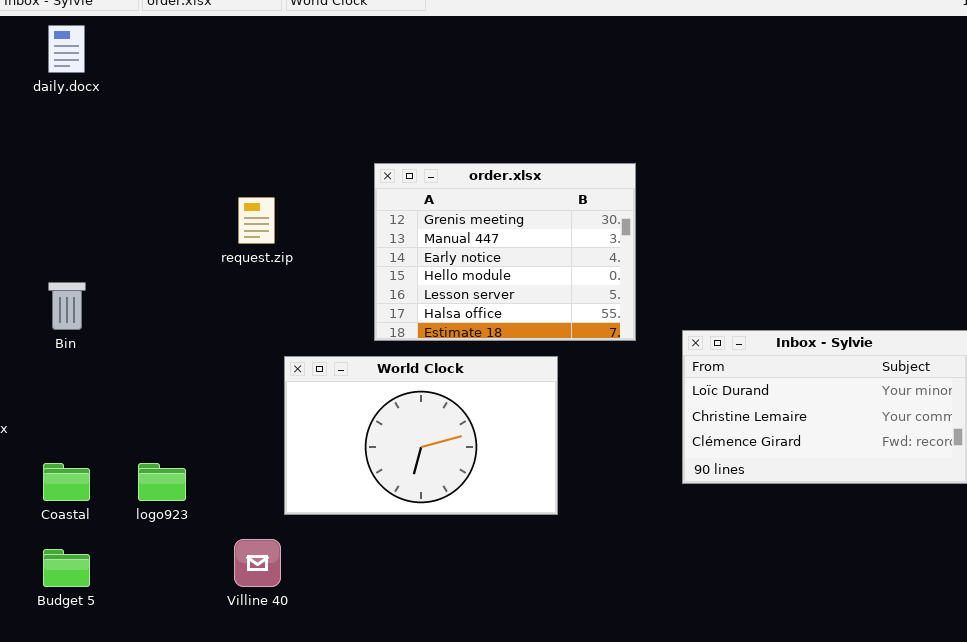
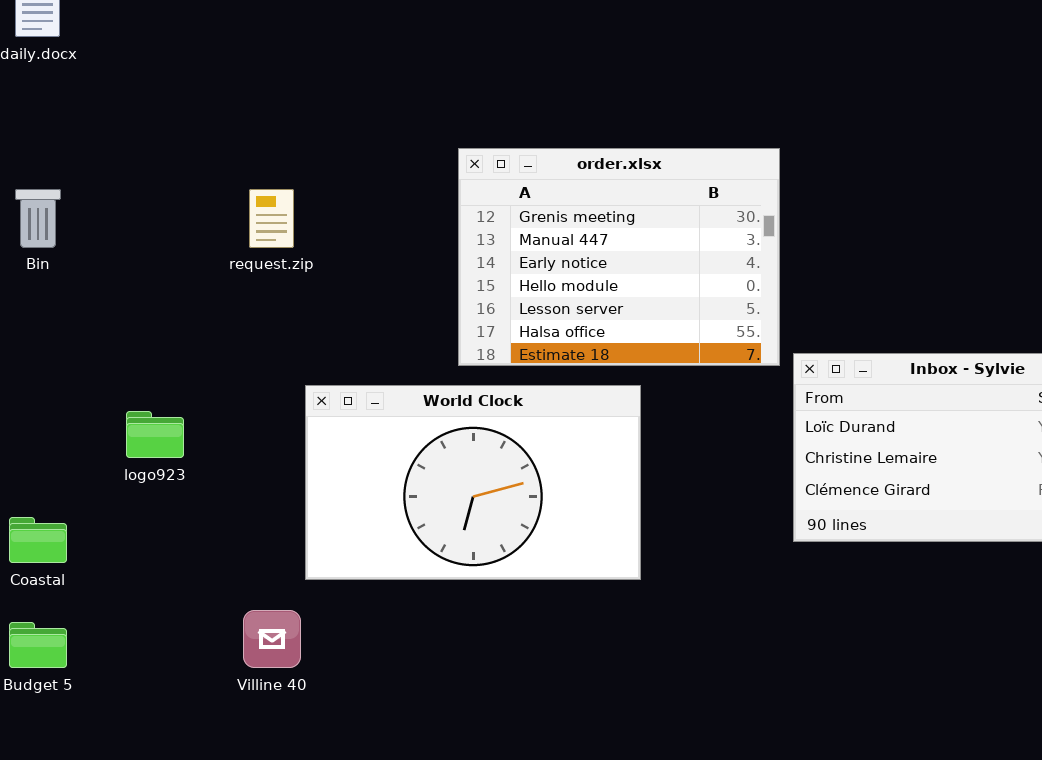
order.xlsx: [374,163,636,341] -> [458,148,780,366], moved
Bin: [48,282,86,330] -> [15,189,61,248], moved
logo923: [138,463,186,501] -> [126,411,184,458], moved

